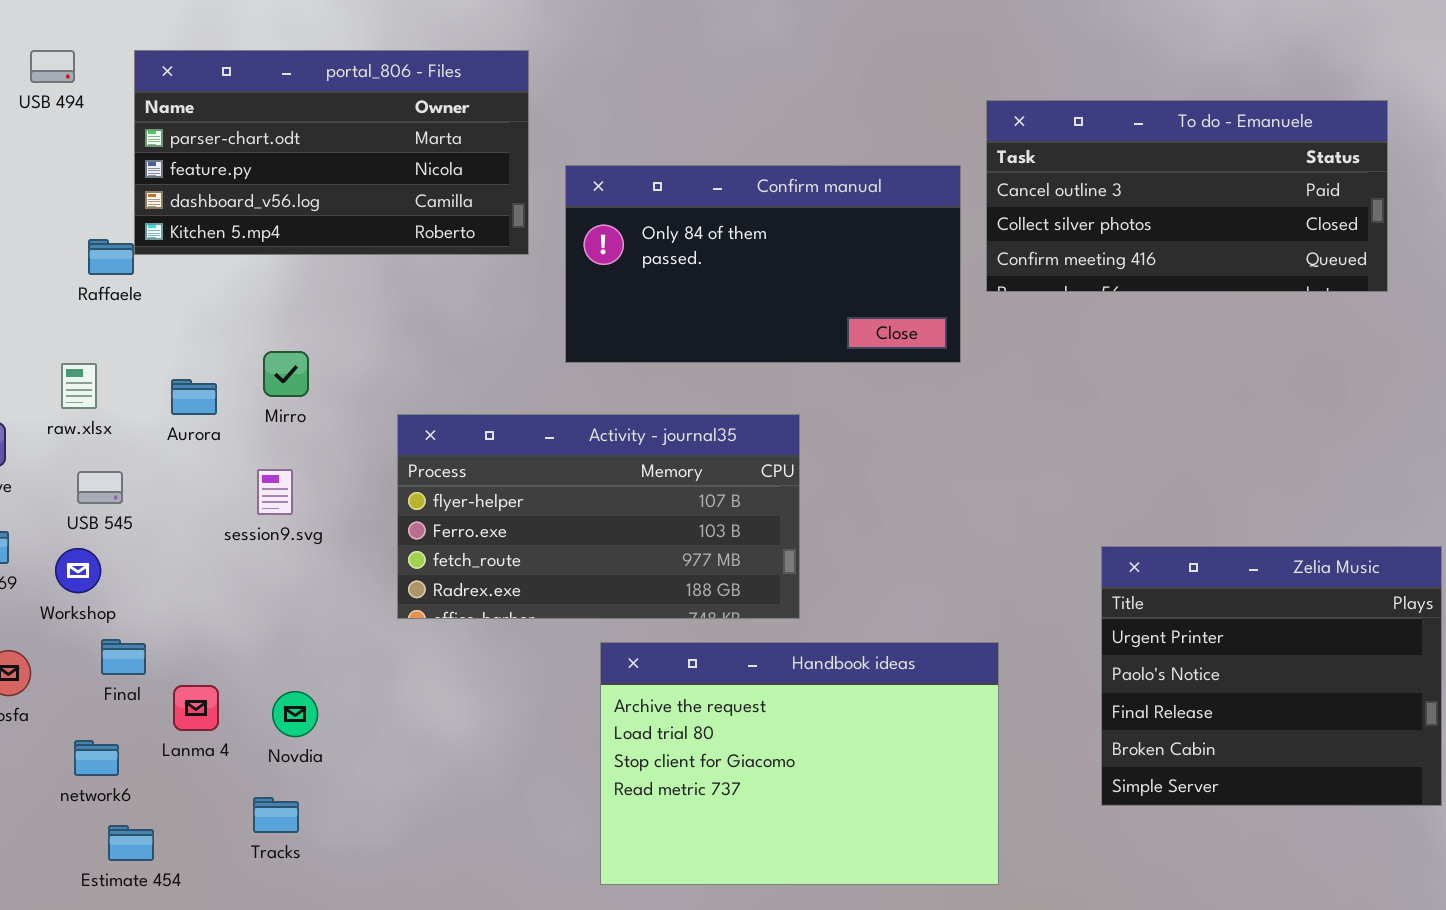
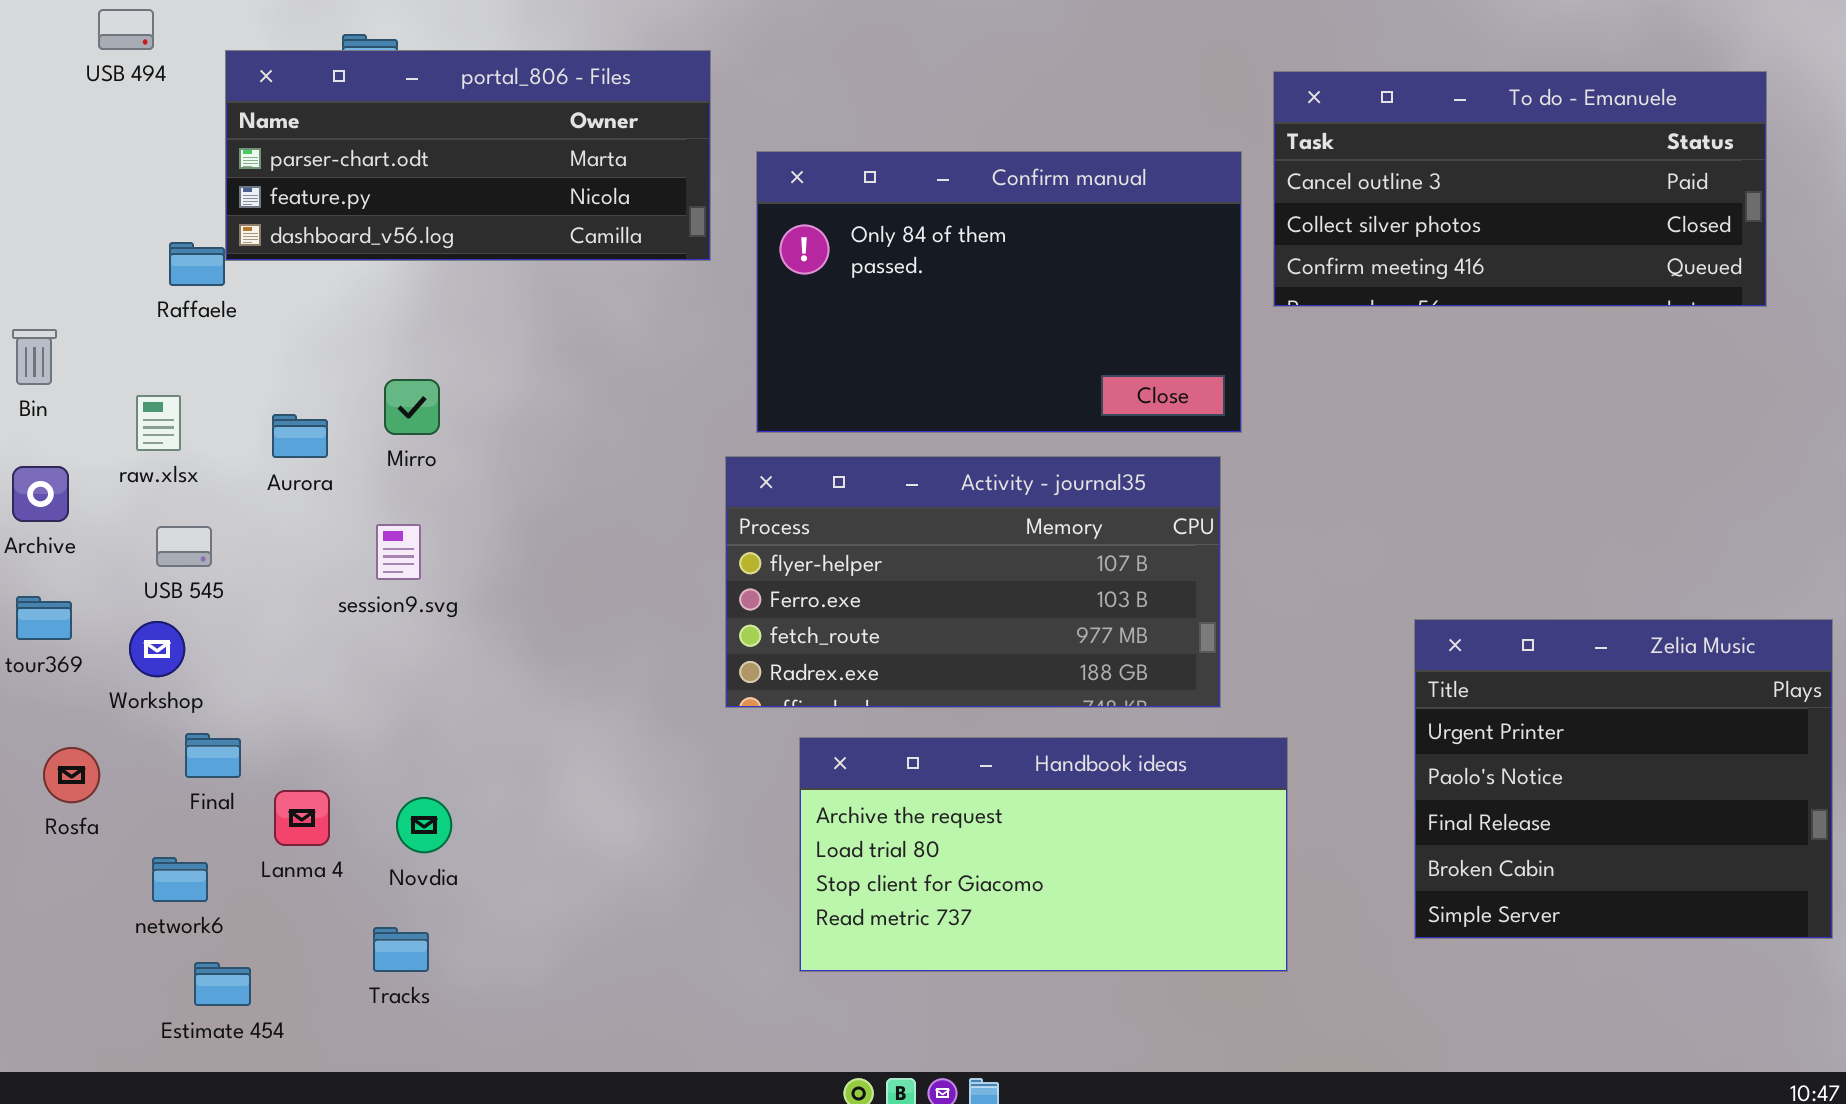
portal_806 - Files: [134,50,529,255] -> [225,50,711,261], resized
Confirm manual: [565,165,961,363] -> [756,151,1242,433], resized
Activity - journal35: [397,414,800,619] -> [725,456,1221,708], moved
Handbook ideas: [600,642,999,885] -> [799,737,1288,972], resized

